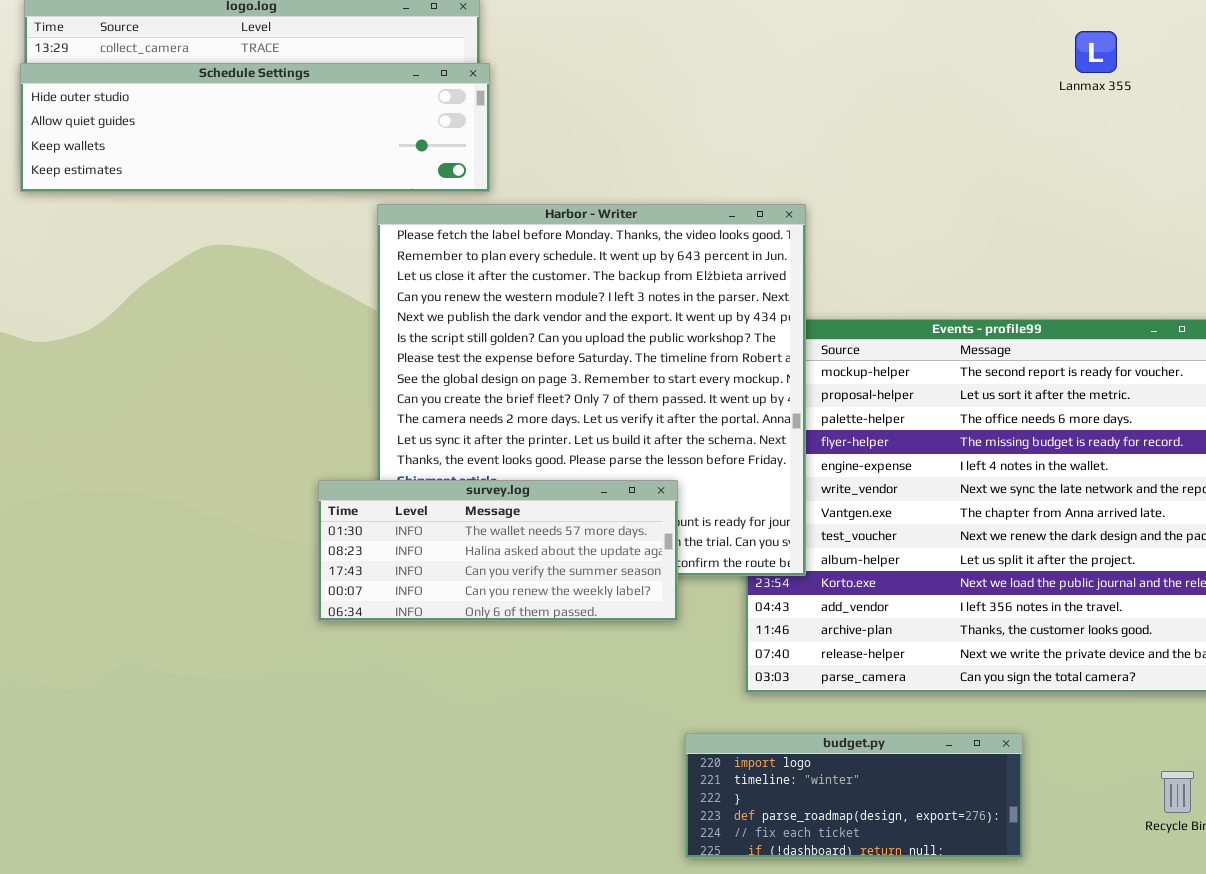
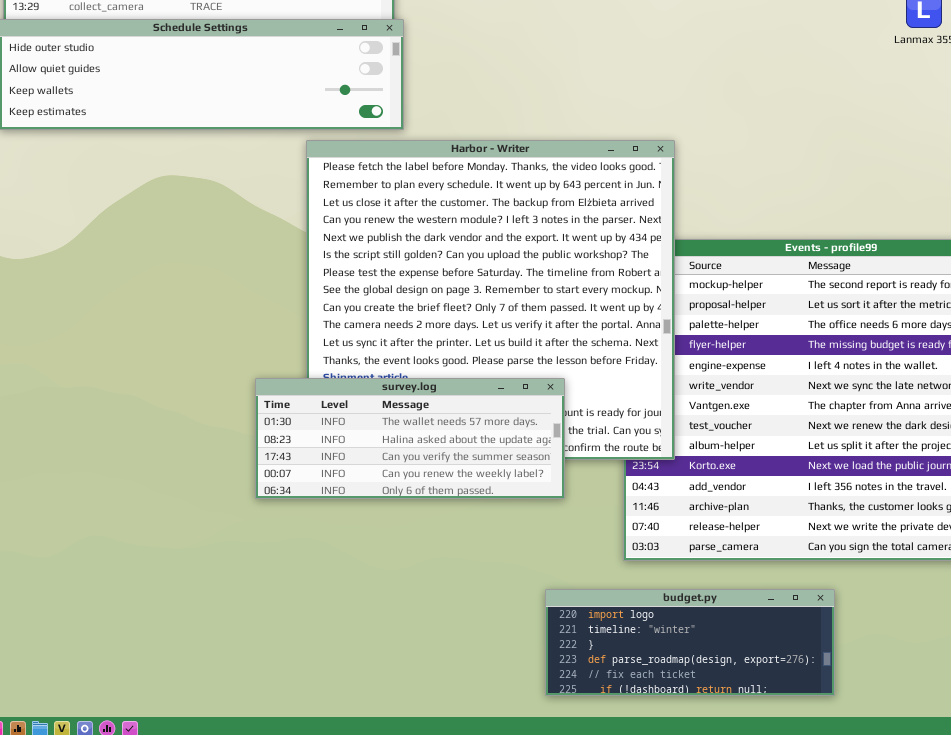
budget.py: [685,733,1023,858] -> [545,589,835,696], moved

